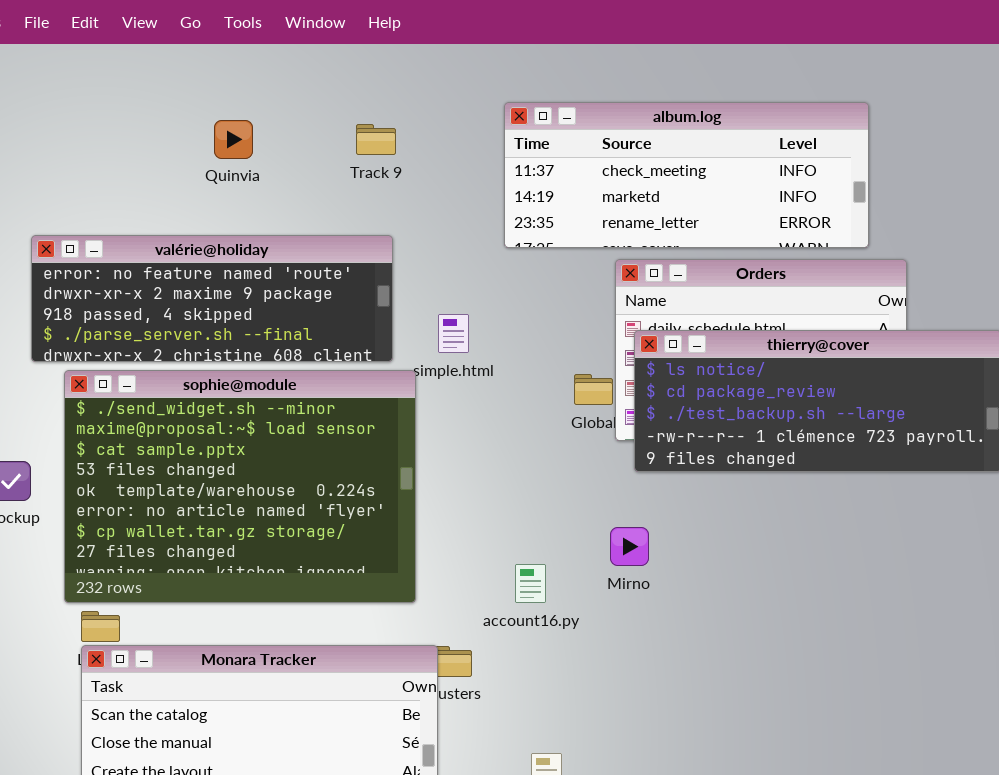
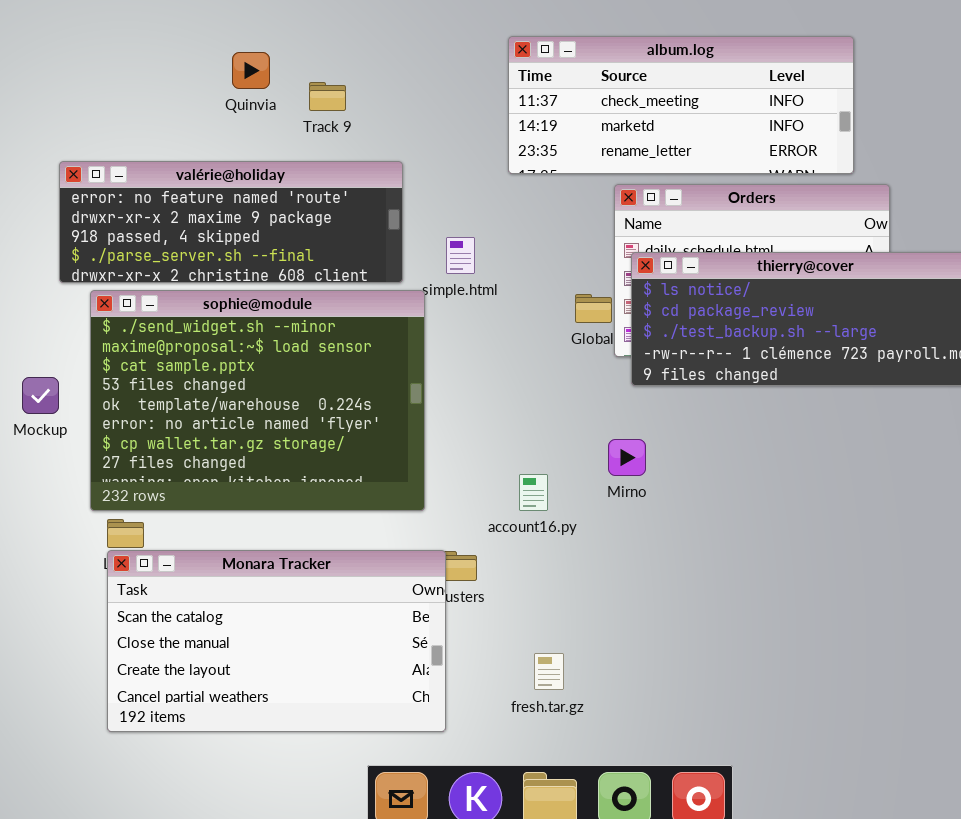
Track 9: [356,124,396,155] -> [309,82,346,111], moved

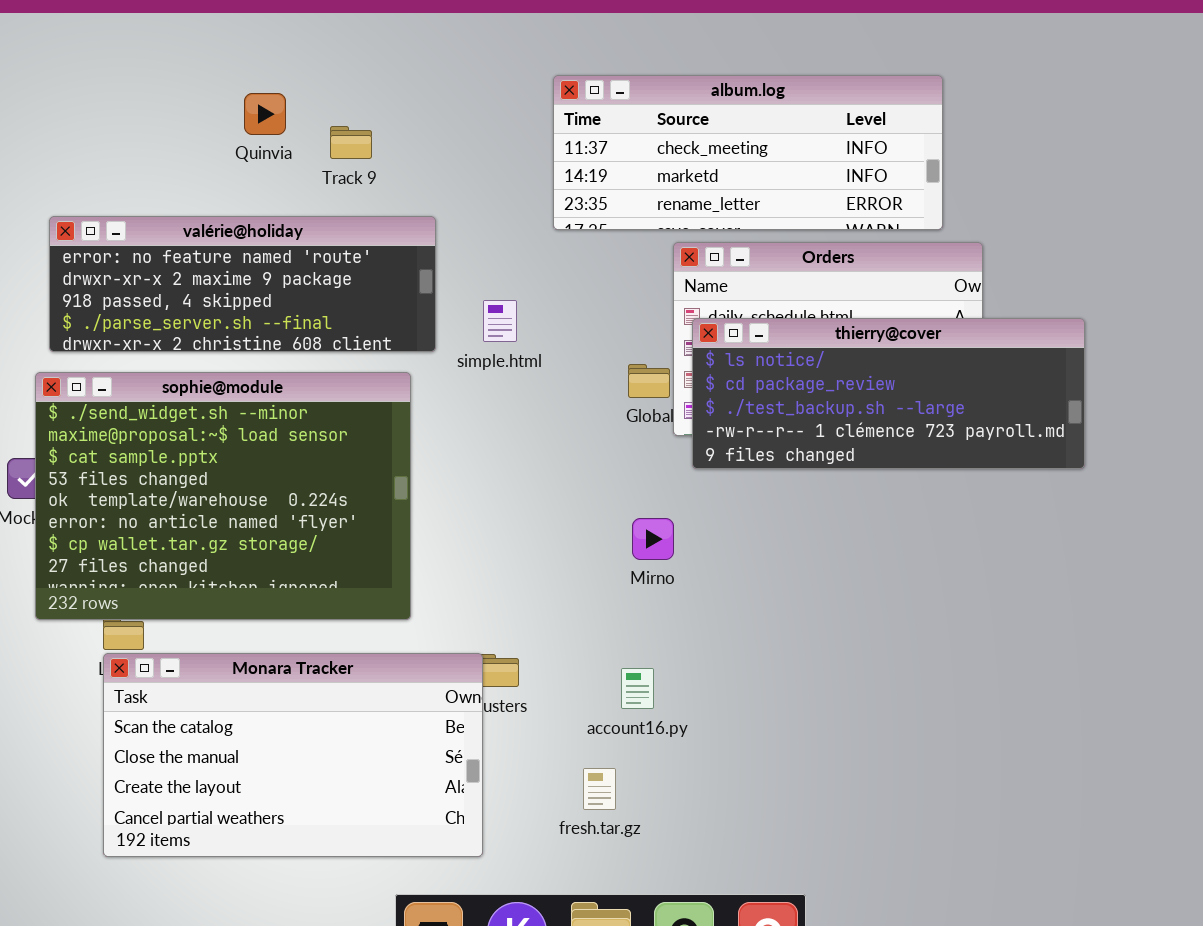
sophie@module: [90,290,425,511] -> [35,372,411,620], moved
Mirno: [608,439,646,476] -> [632,518,674,560], moved
account16.py: [519,474,548,511] -> [621,668,654,709], moved

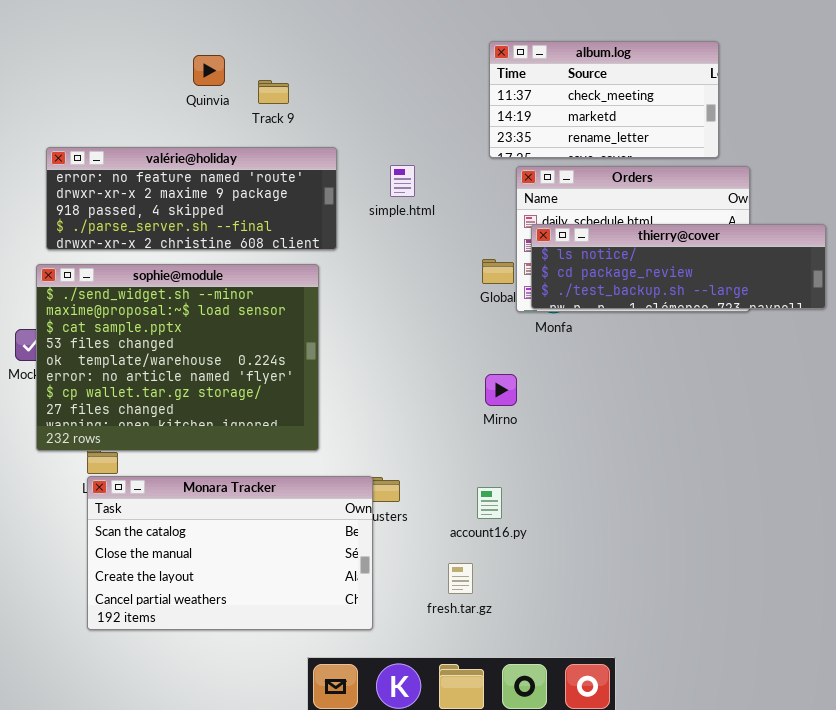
album.log: [553,75,943,230] -> [489,41,719,158], resized
simple.html: [483,300,517,342] -> [390,165,415,197], moved
thierry@cover: [692,318,1085,469] -> [531,224,826,309], resized

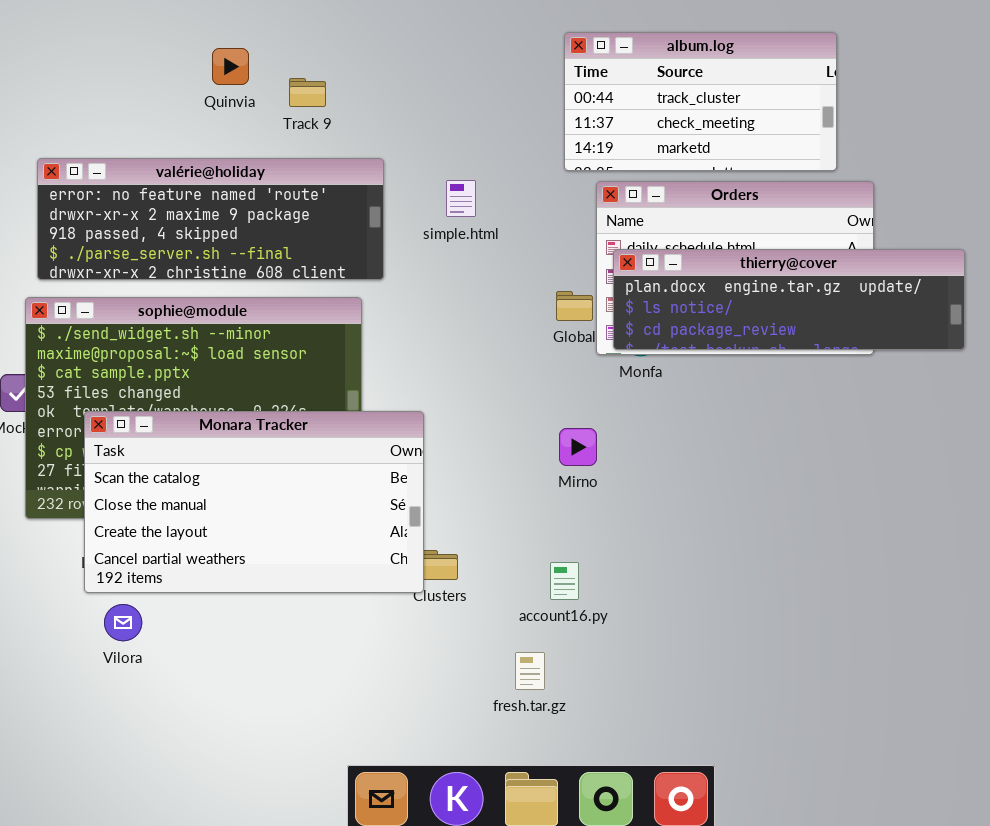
album.log: [489,41,719,158] -> [564,32,837,171], scrolled up 1 row
thierry@cover: [531,224,826,309] -> [613,249,965,350], scrolled up 1 row
Monara Tracker: [87,476,373,630] -> [84,411,424,593], moved

